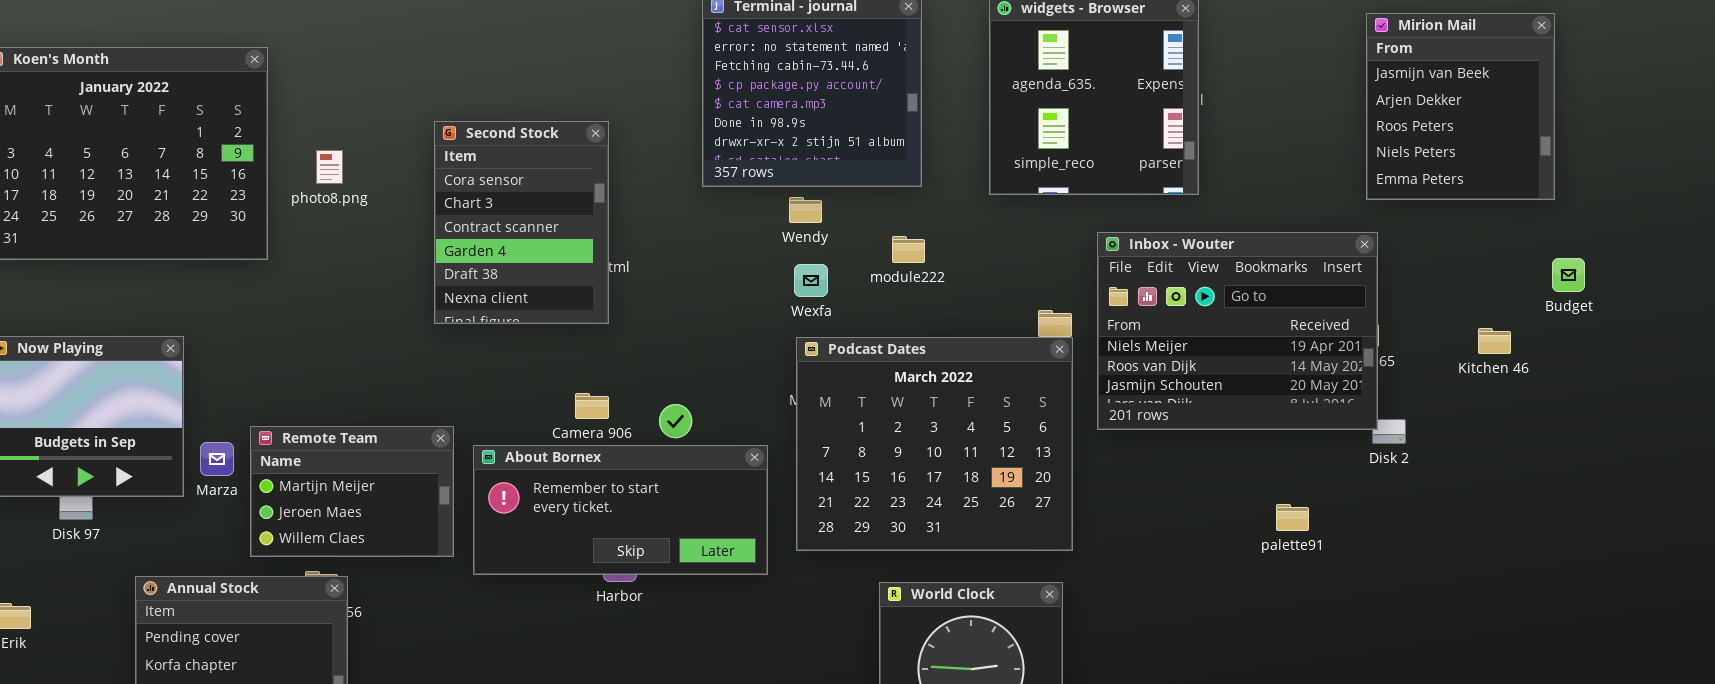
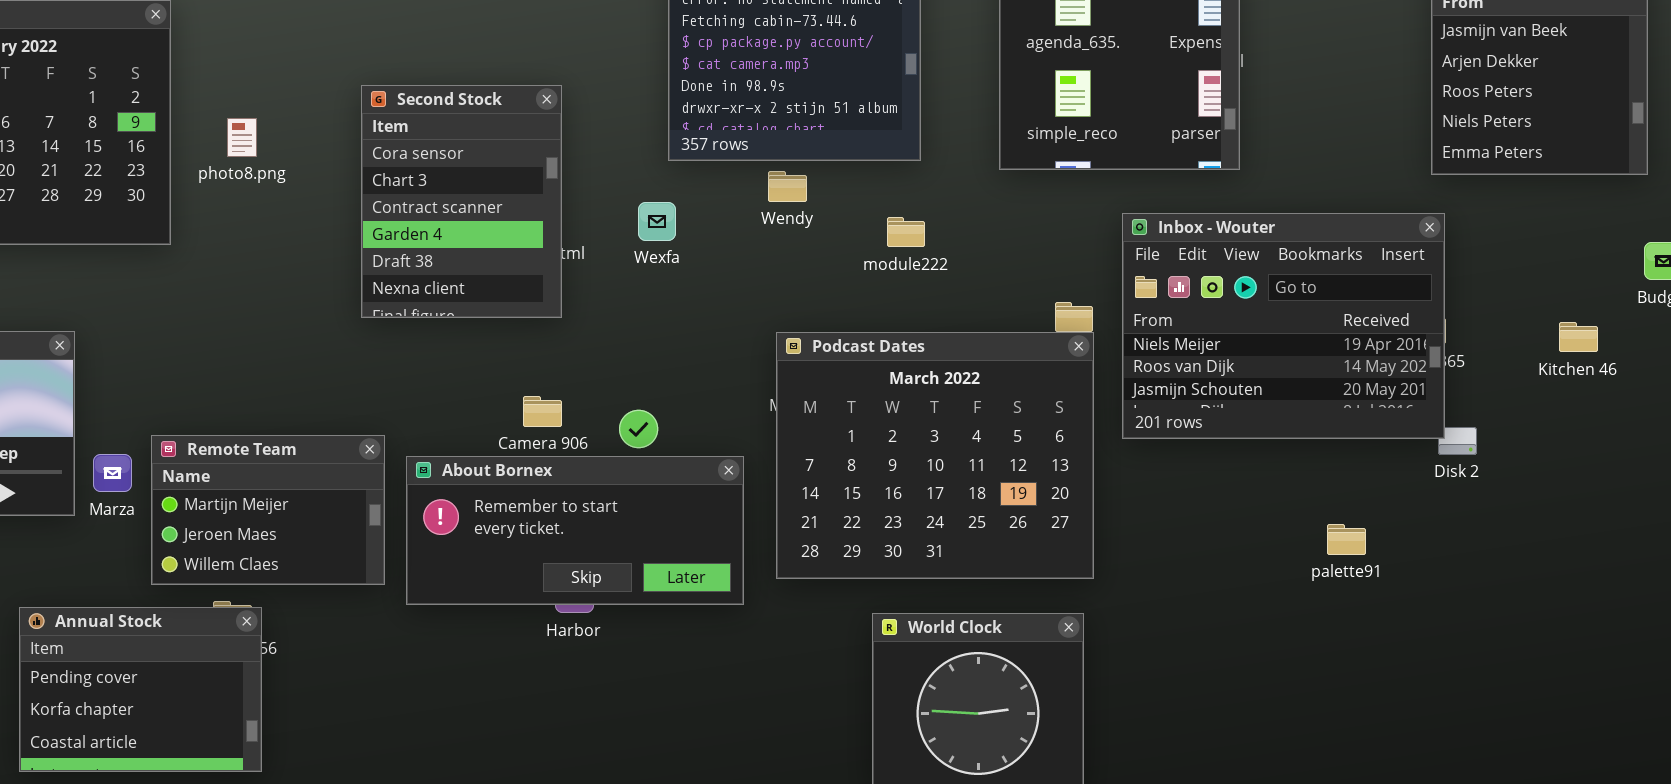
Wexfa: [794,264,828,297] -> [638,202,676,241], moved

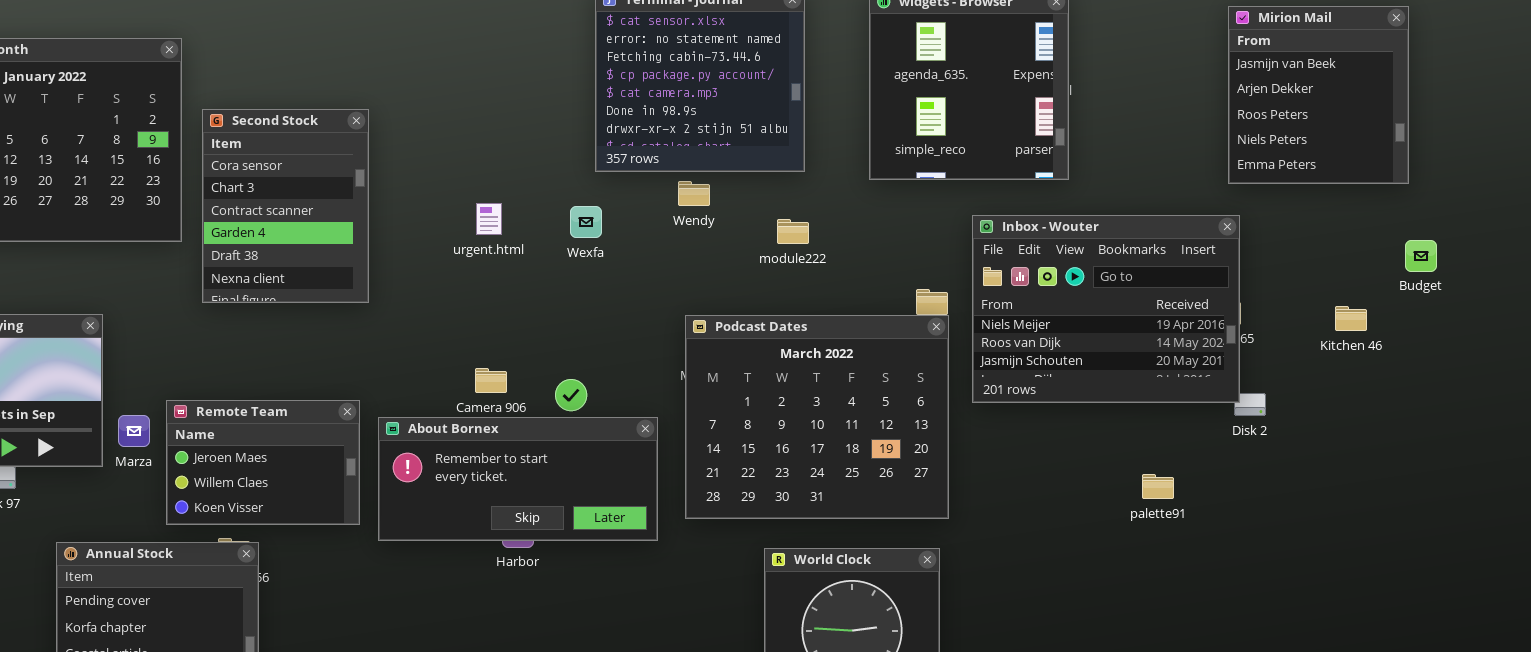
Second Stock: [361,85,562,318] -> [202,109,369,303], moved
Remote Team: [151,435,385,585] -> [166,400,360,525], scrolled down 1 row

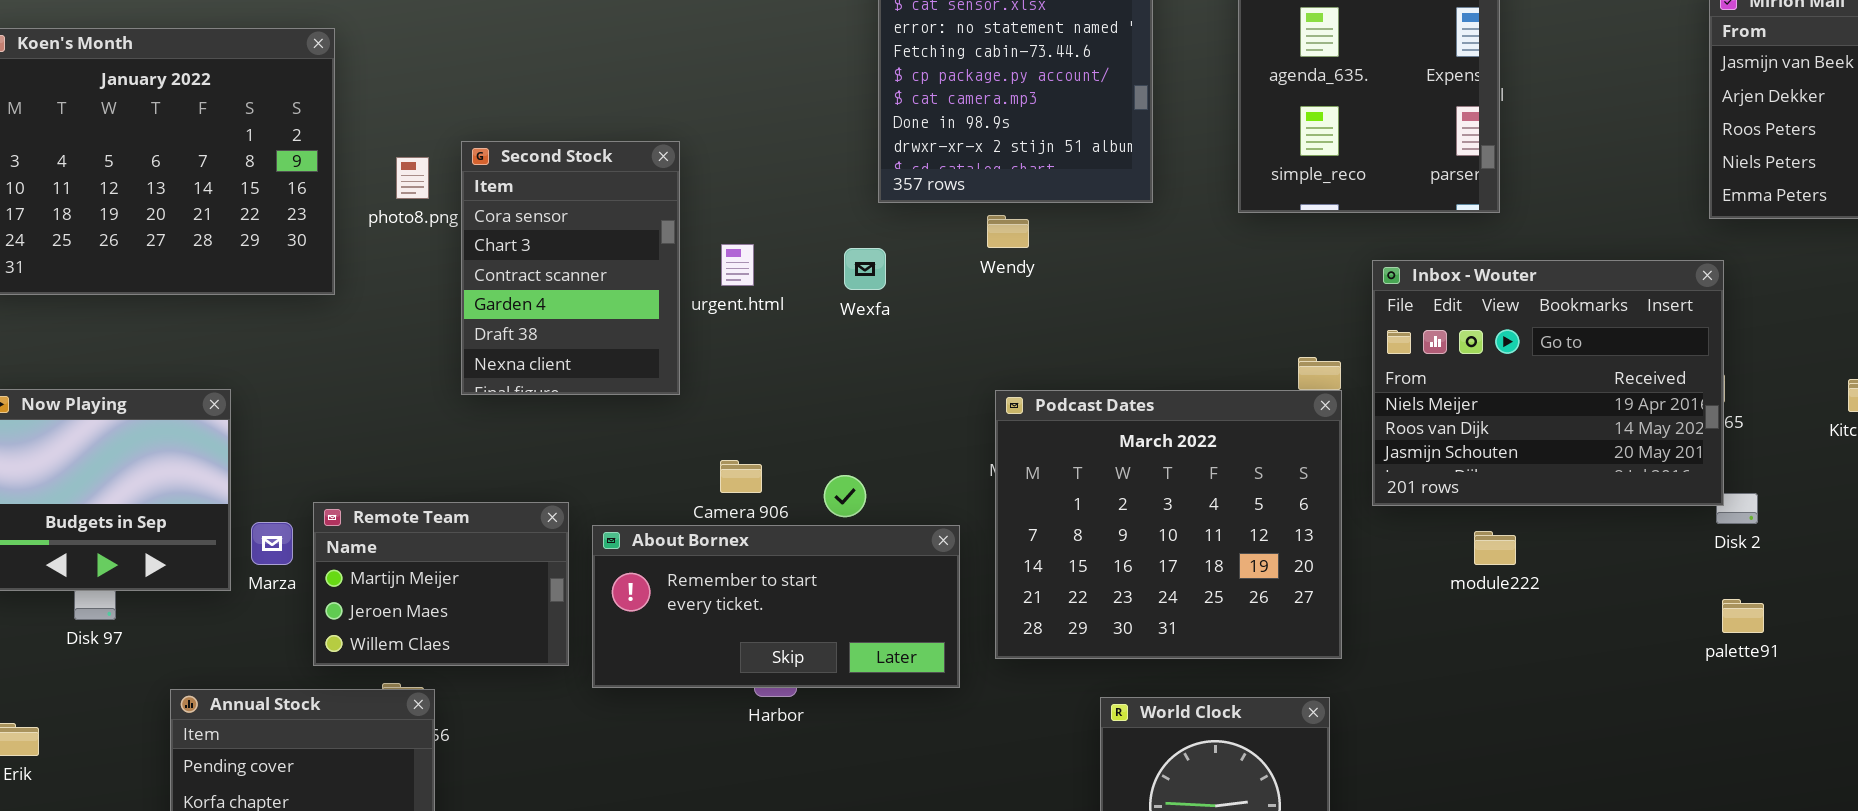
Second Stock: [202,109,369,303] -> [461,141,680,395], moved
module222: [777,219,809,244] -> [1474,531,1516,565], moved
Remote Team: [166,400,360,525] -> [313,502,569,666], scrolled up 1 row
palette91: [1142,474,1174,499] -> [1722,599,1764,633], moved

